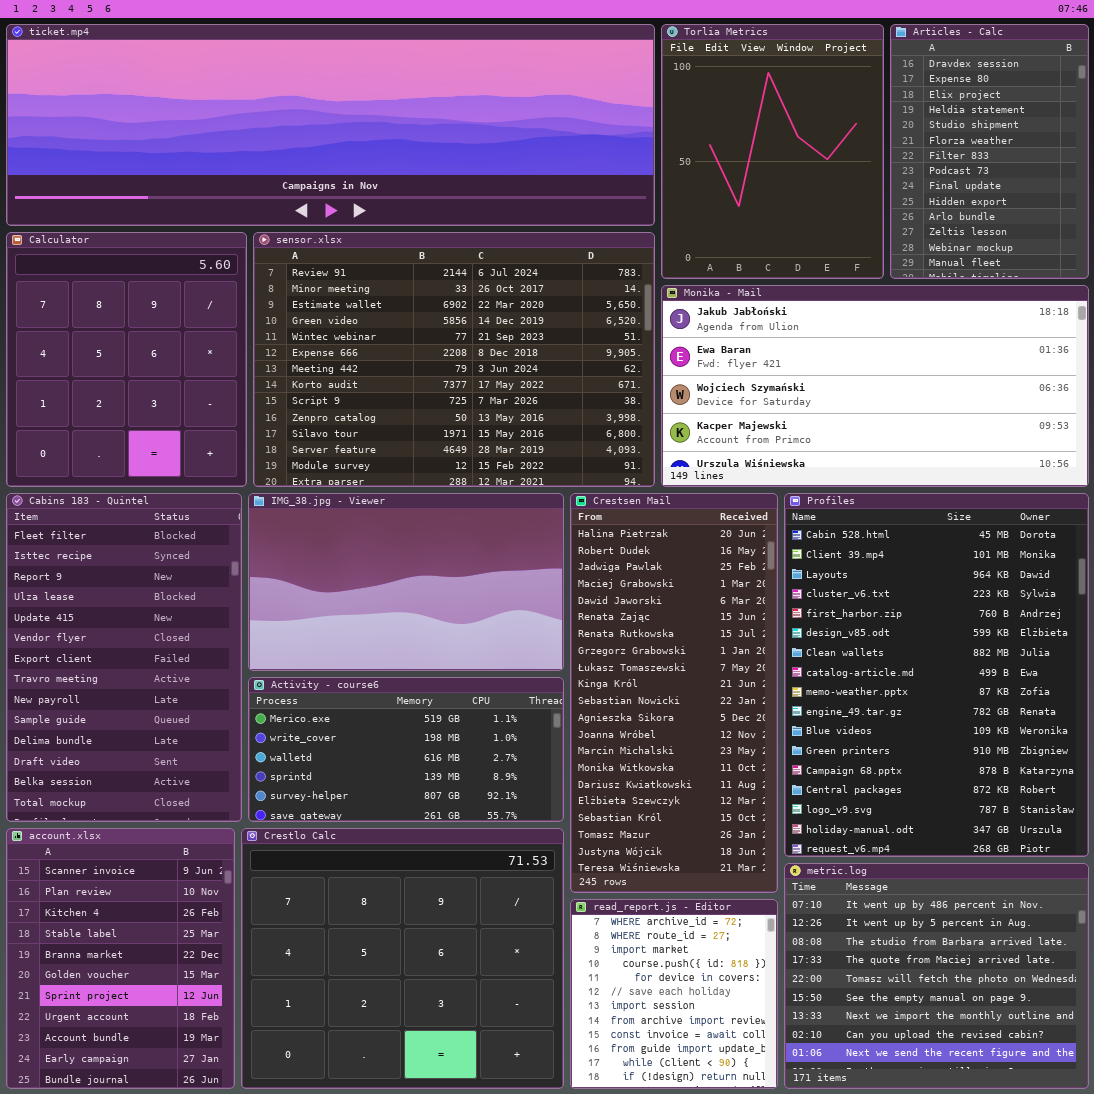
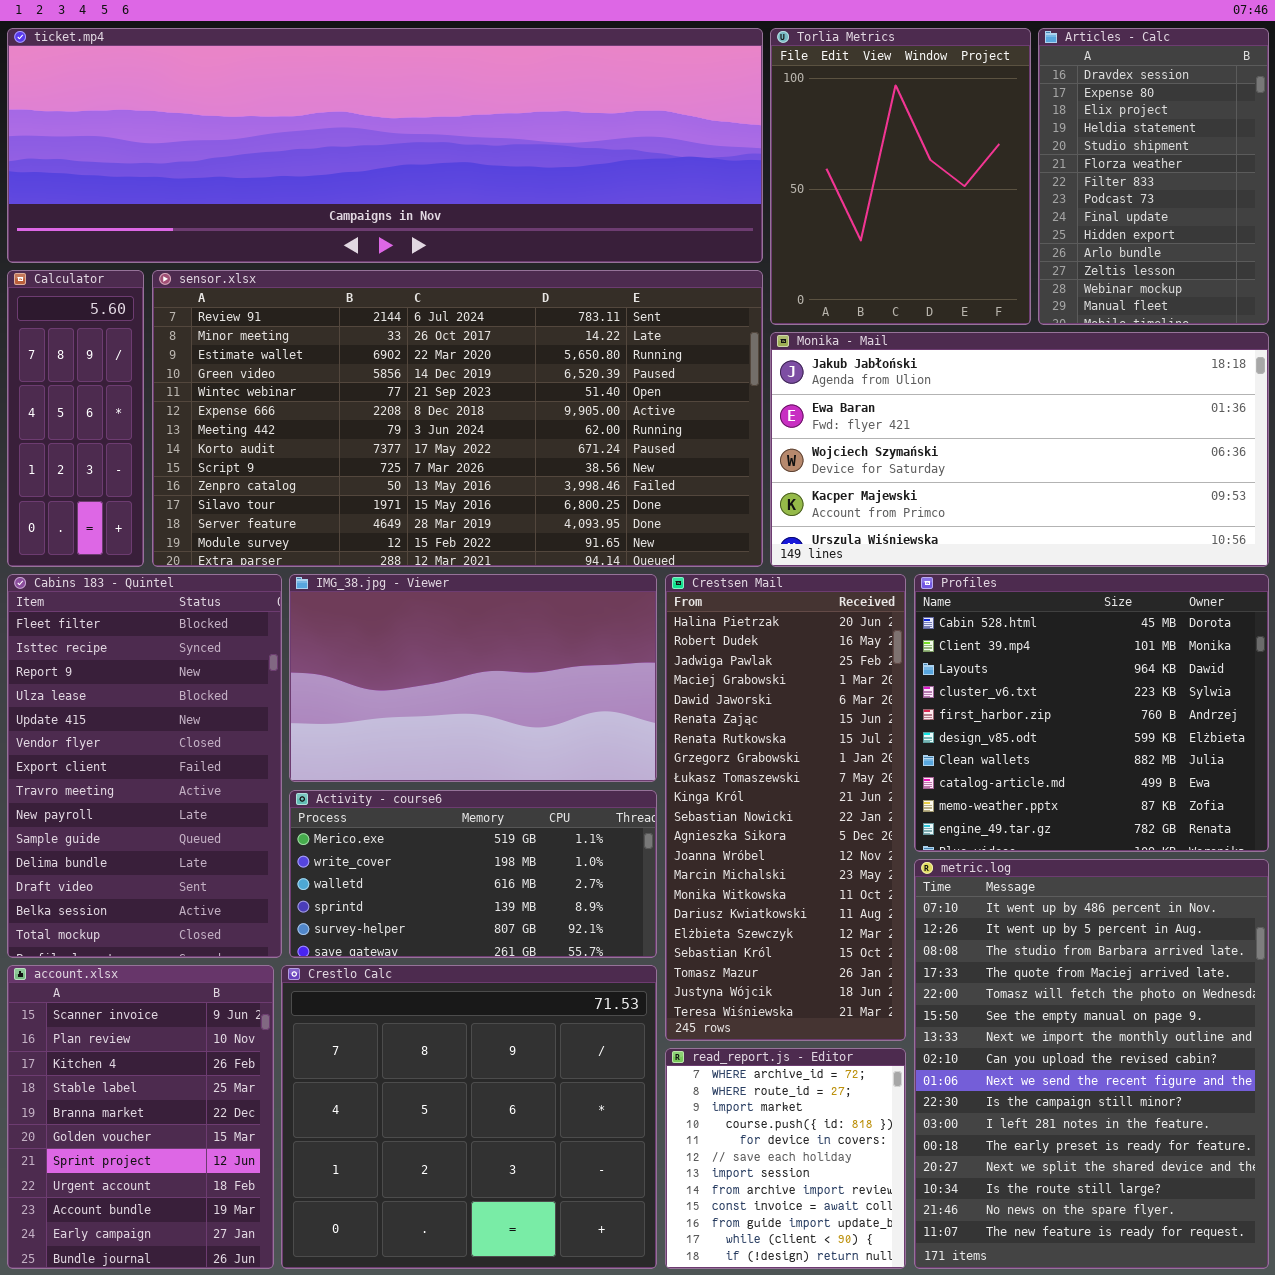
Calculator: [6,232,247,487] -> [7,270,144,567], resized
sensor.xlsx: [253,232,655,487] -> [152,270,763,567], resized
Profiles: [784,493,1089,857] -> [914,574,1269,852], resized
metric.log: [784,863,1089,1089] -> [914,859,1269,1269], resized

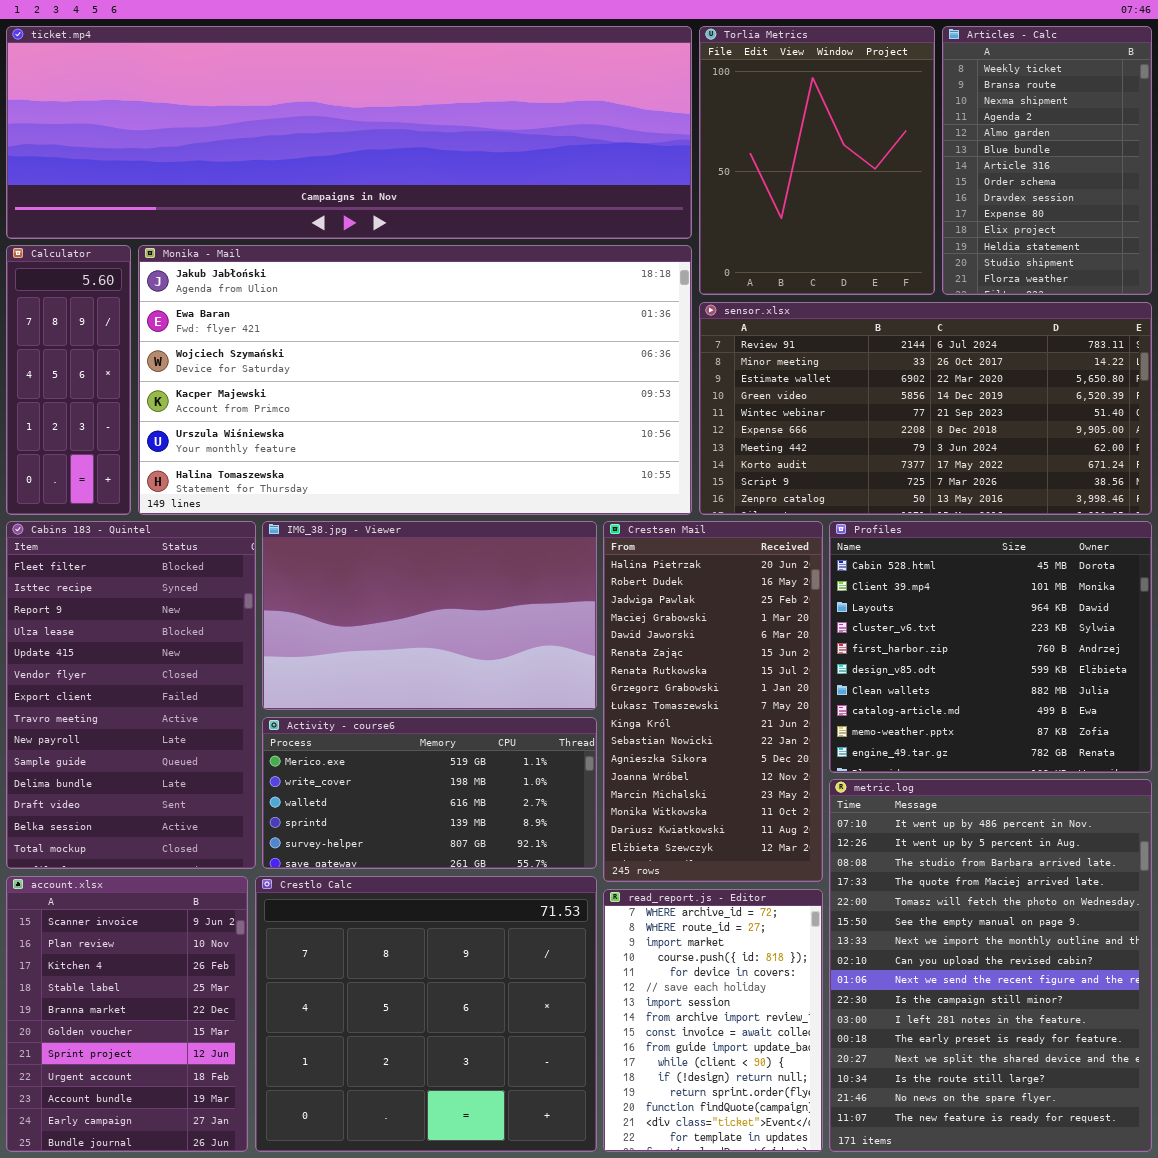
Articles - Calc: [1038,28,1269,325] -> [942,26,1152,295], scrolled up 8 rows
sensor.xlsx: [152,270,763,567] -> [699,302,1152,515], moved, resized
Monika - Mail: [770,332,1269,567] -> [138,245,692,515], moved, resized
Crestsen Mail: [665,574,906,1041] -> [603,521,823,882], resized
read_report.js - Editor: [665,1048,906,1269] -> [603,889,823,1152], resized

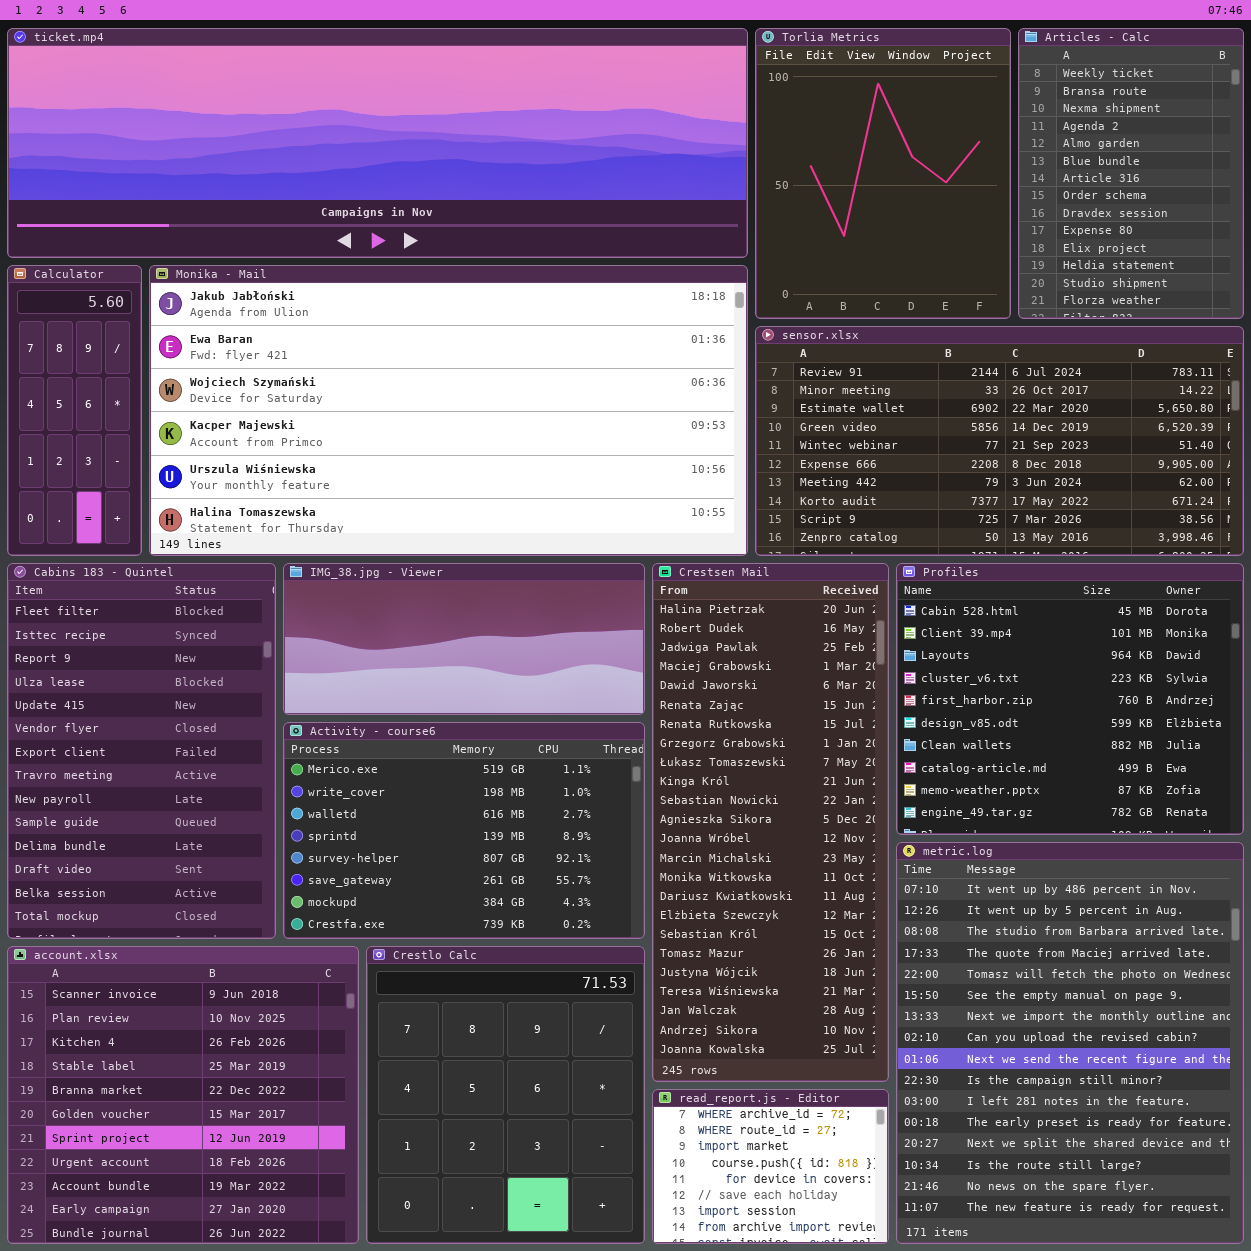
IMG_38.jpg - Viewer: [262,521,597,710] -> [283,563,645,715], resized
Crestsen Mail: [603,521,823,882] -> [652,563,889,1082], resized
Activity - course6: [262,717,597,869] -> [283,722,645,939], resized
account.xlsx: [6,876,248,1152] -> [7,946,359,1244], resized
Crestlo Calc: [255,876,597,1152] -> [366,946,645,1244], resized
read_report.js - Editor: [603,889,823,1152] -> [652,1089,889,1244], resized

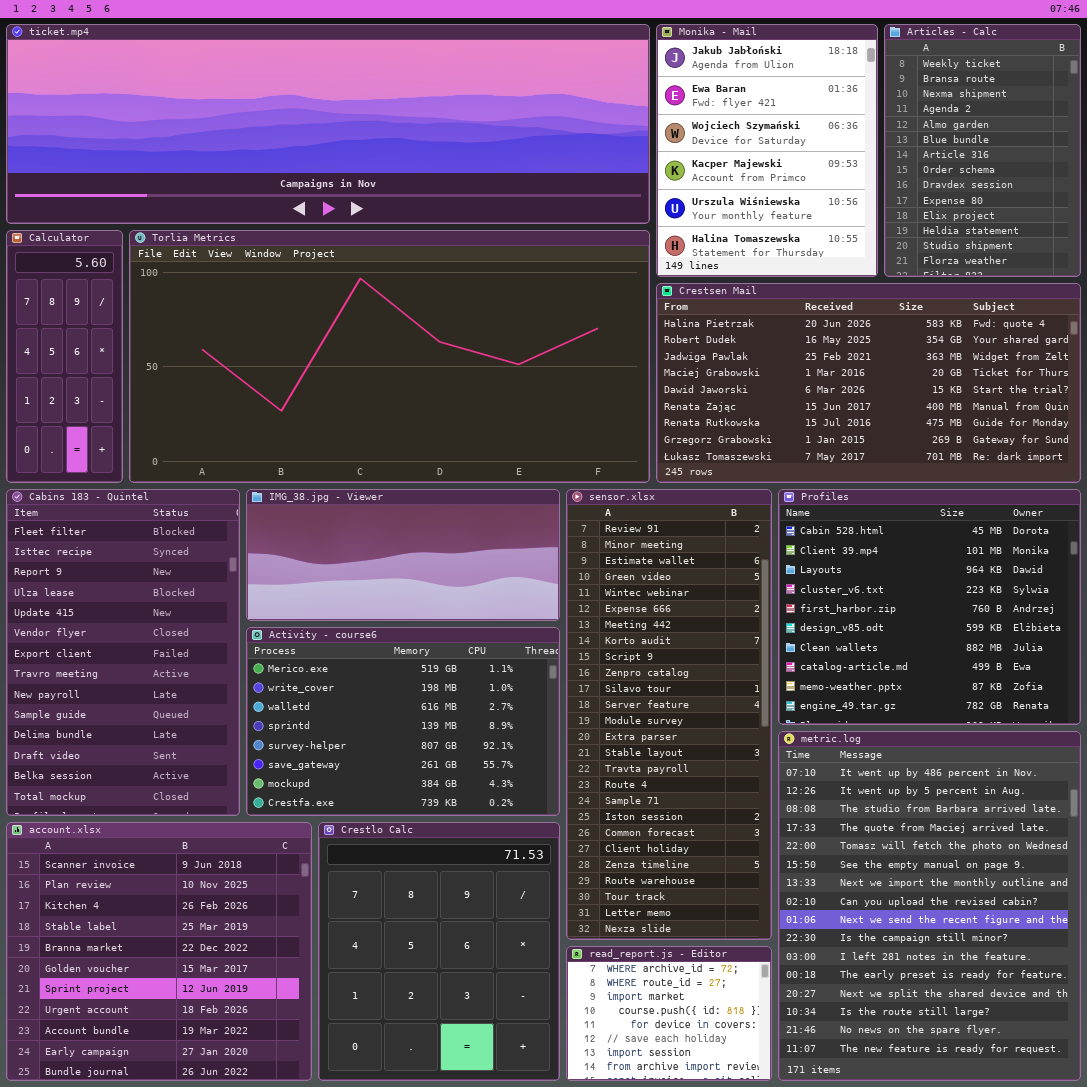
Torlia Metrics: [755,28,1011,319] -> [129,230,650,483], moved, resized
Monika - Mail: [149,265,748,556] -> [656,24,878,277], moved, resized
sensor.xlsx: [755,326,1244,556] -> [566,489,772,940], moved, resized
Crestsen Mail: [652,563,889,1082] -> [656,283,1081,483], moved, resized

